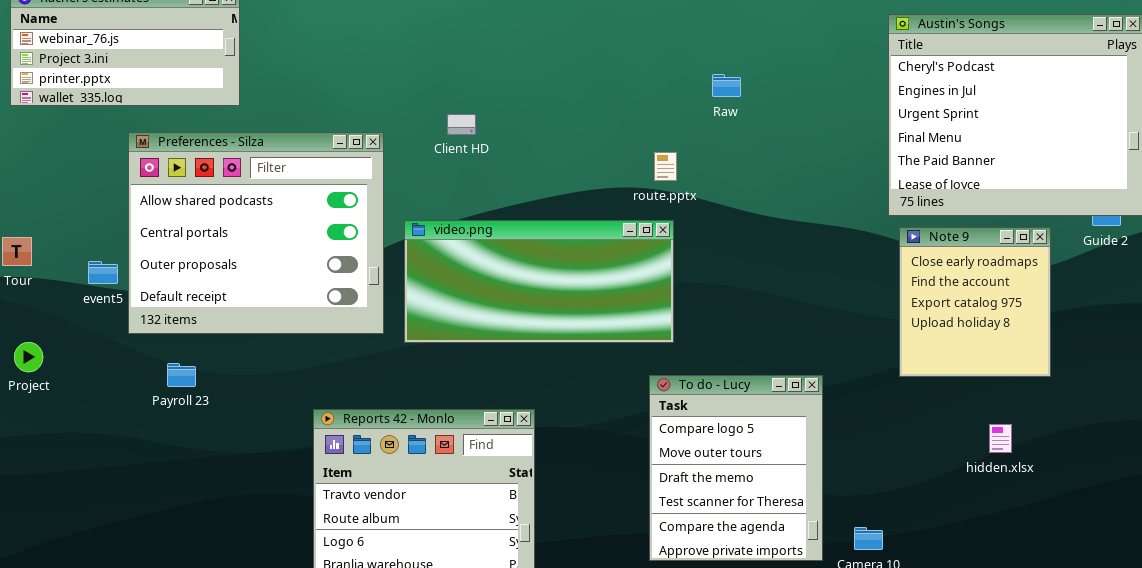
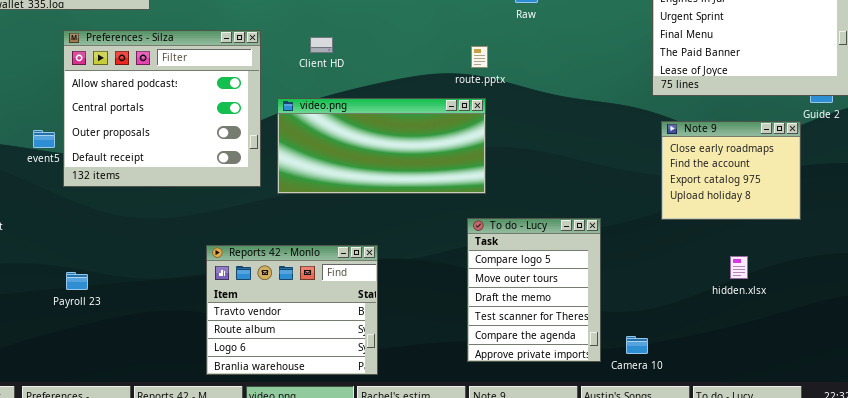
Client HD: [447,114,476,135] -> [310,37,333,53], moved
Note 9: [899,227,1051,377] -> [661,121,801,220], resized
Payroll 23: [167,363,196,387] -> [66,272,88,290], moved

